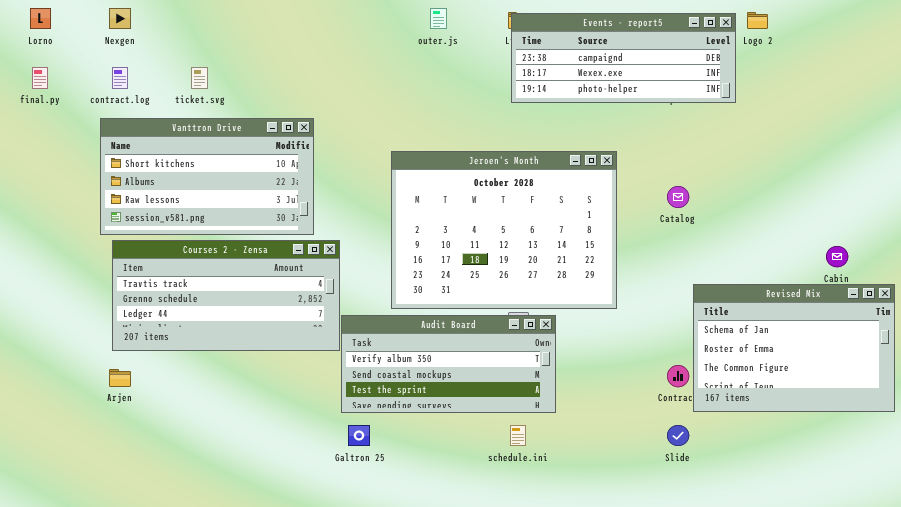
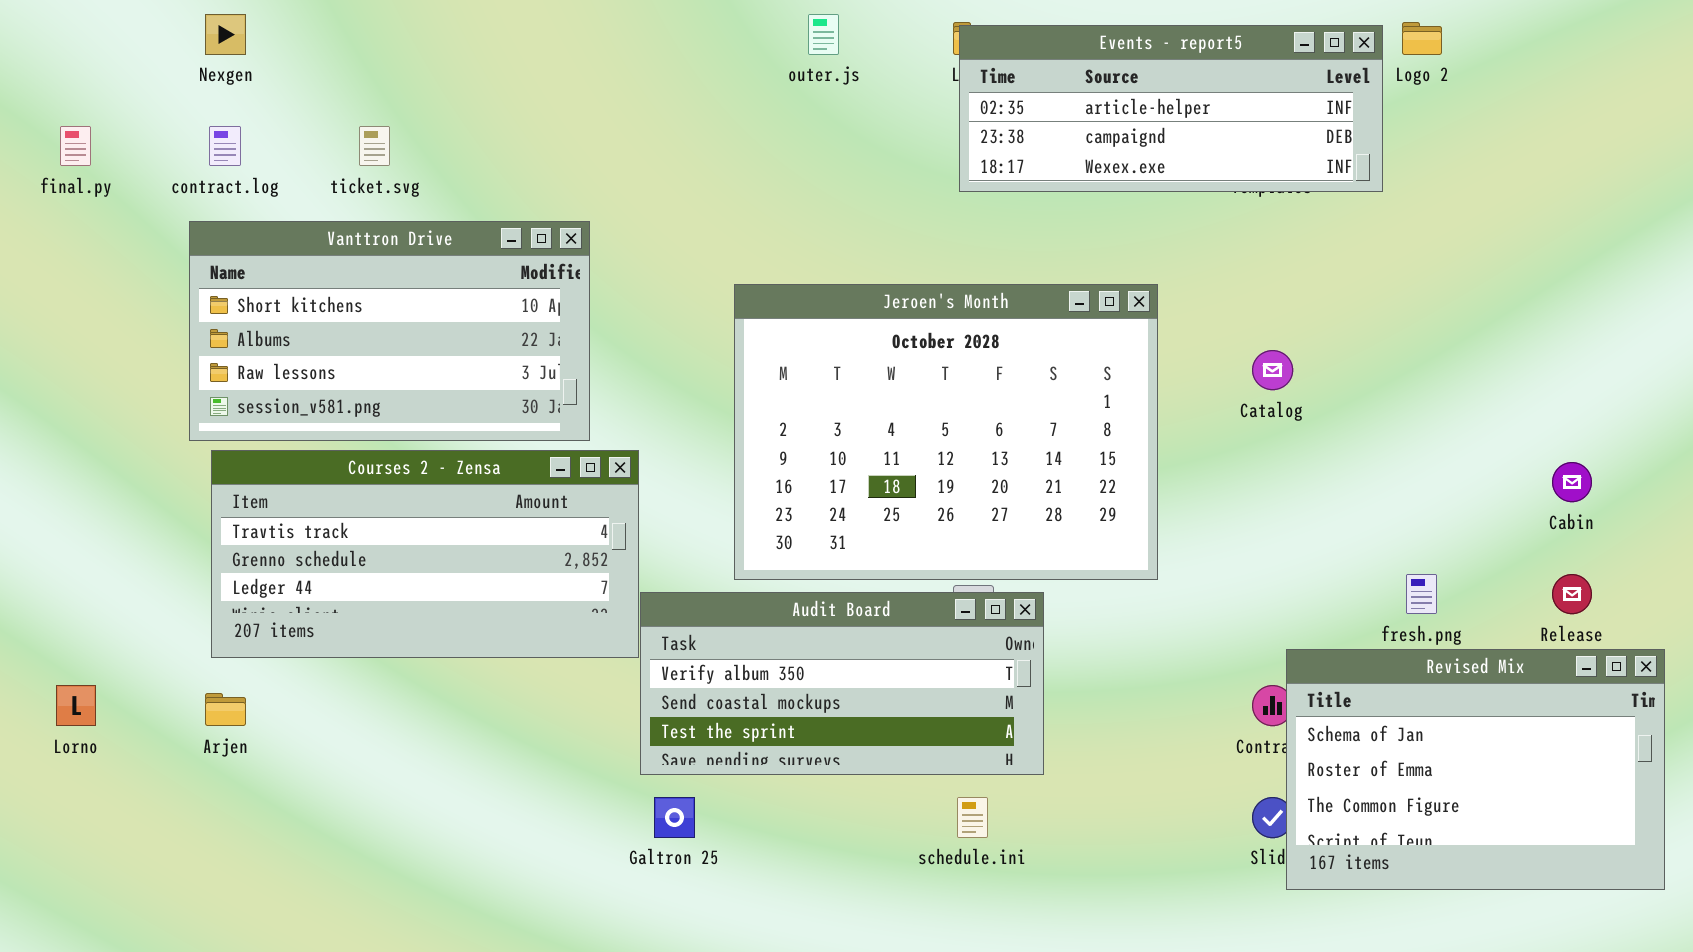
Lorno: [30,8,51,29] -> [56,685,96,726], moved
Events - report5: [511,13,736,103] -> [959,25,1383,192], scrolled up 1 row
Revised Mix: [693,284,895,412] -> [1286,649,1665,890], moved

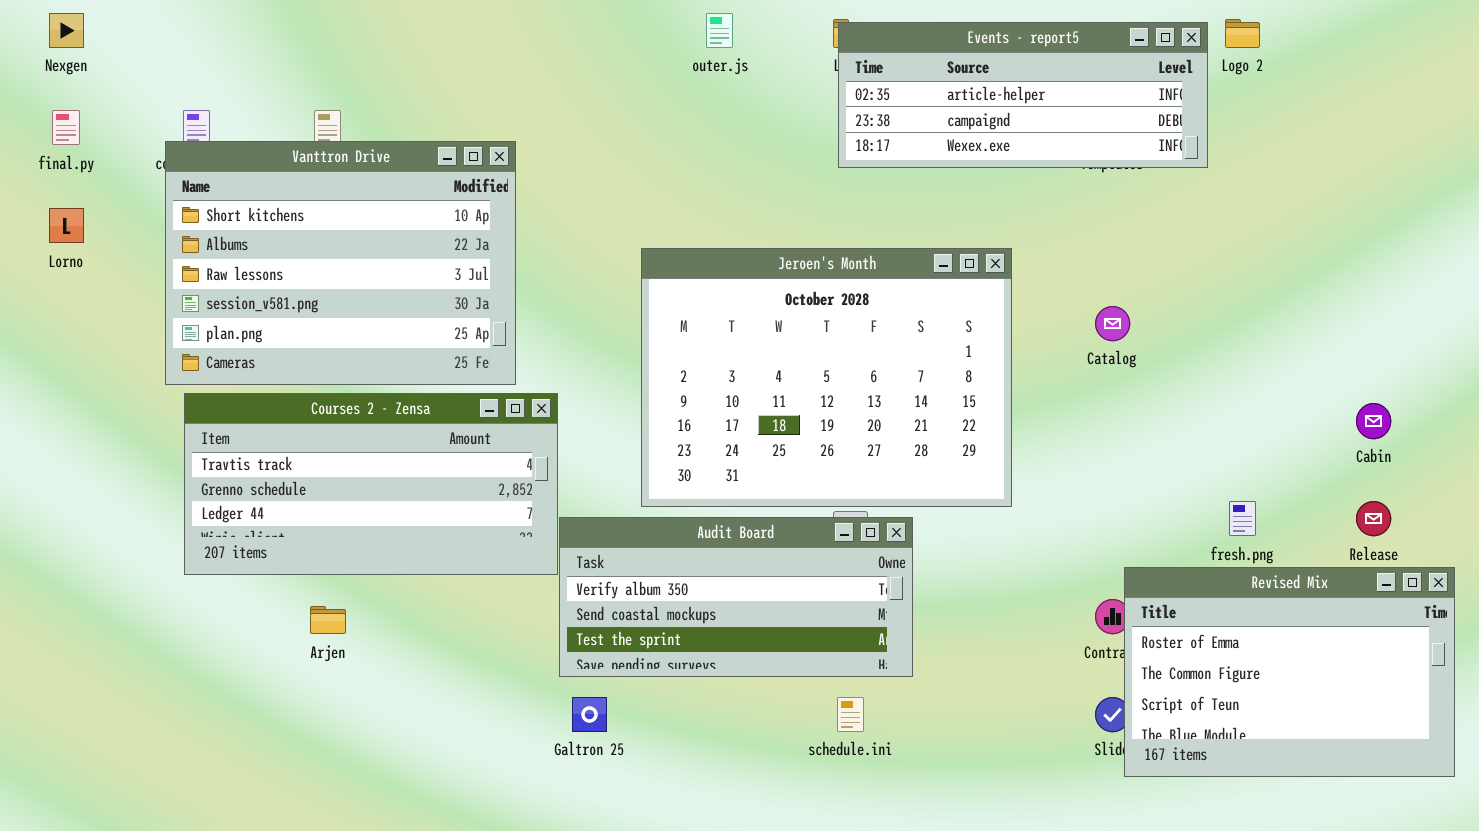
Nexgen: [205,14,246,55] -> [49,13,84,48], moved
Vanttron Drive: [189,221,590,441] -> [165,141,516,385], resized
Revised Mix: [1286,649,1665,890] -> [1124,567,1455,777], scrolled down 1 row
Lorno: [56,685,96,726] -> [49,208,84,243], moved
Arjen: [205,693,246,726] -> [310,606,346,634], moved

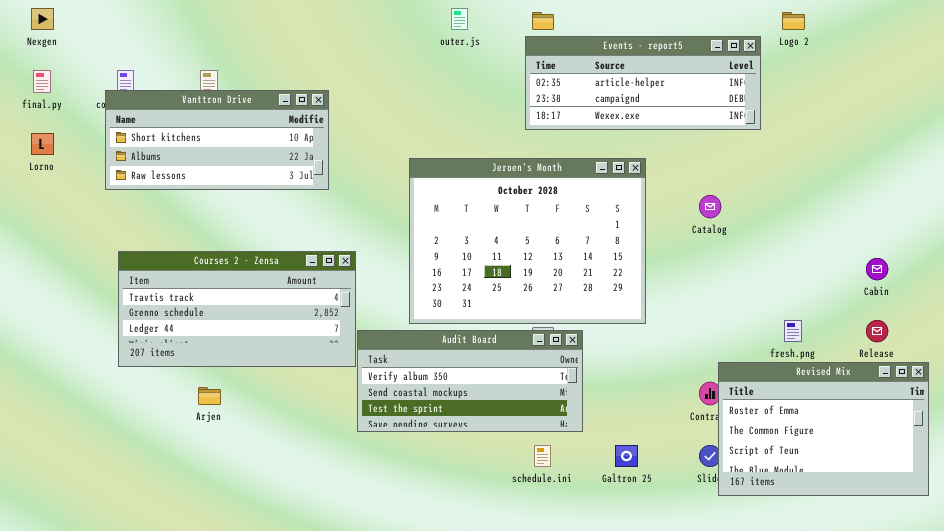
Events - report5: [838,22,1208,168] -> [525,36,761,130], moved
Vanttron Drive: [165,141,516,385] -> [105,90,329,190], resized
Galtron 25: [572,697,607,732] -> [615,445,638,467], moved

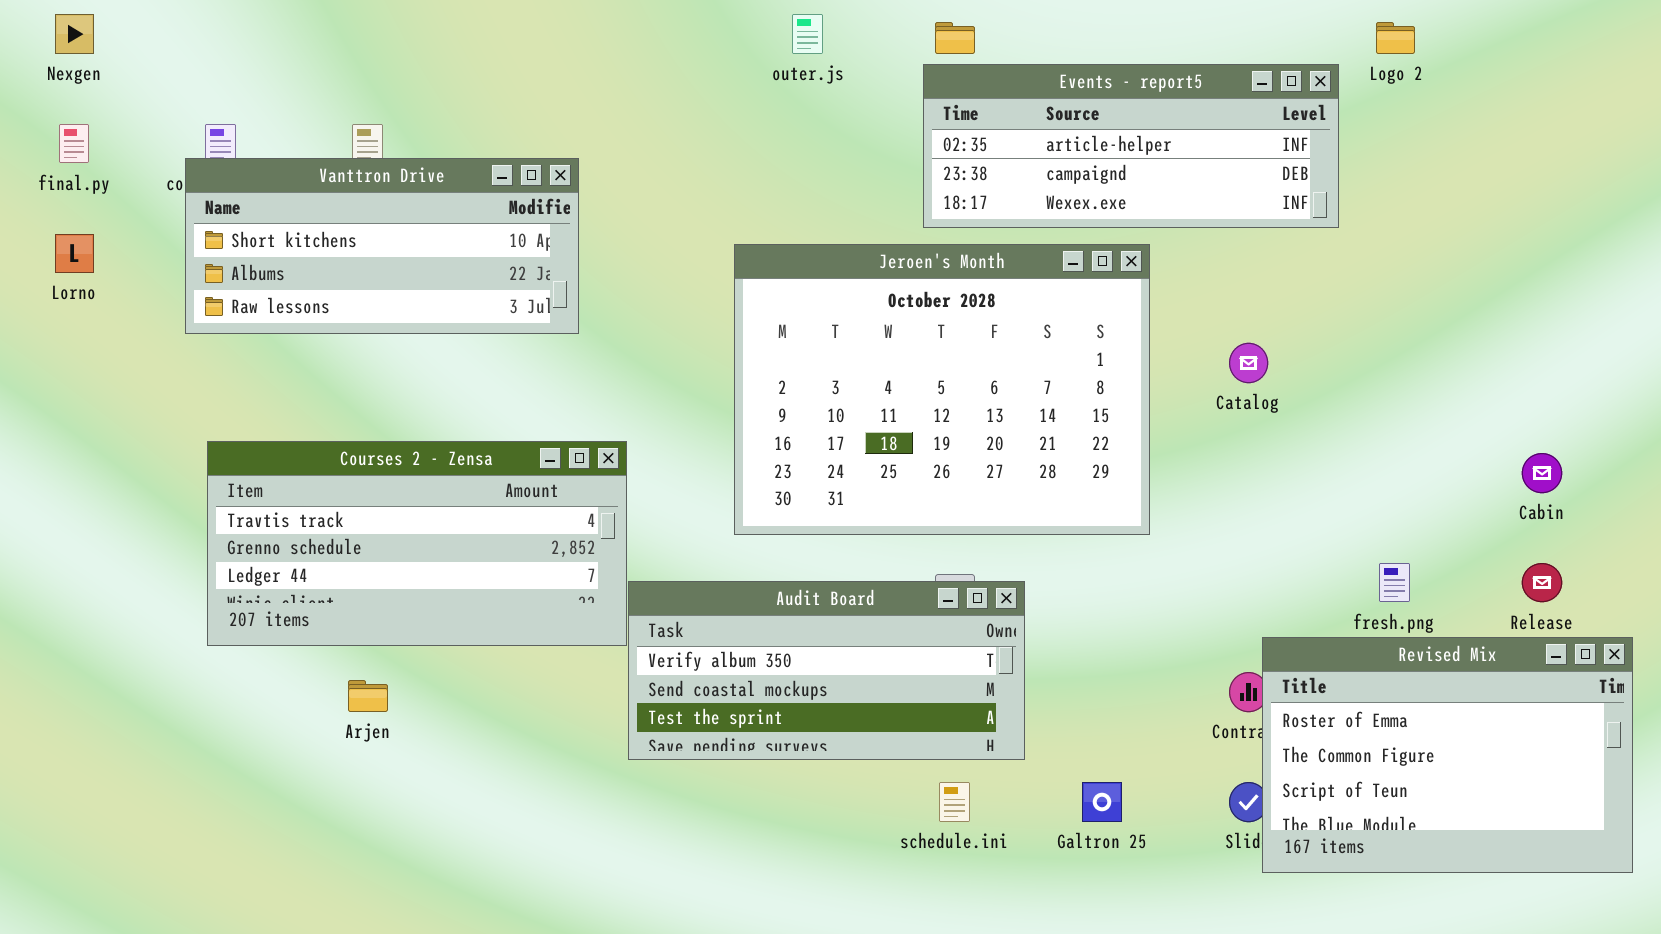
Jeroen's Month: [409,158,646,324] -> [734,244,1150,535], moved

